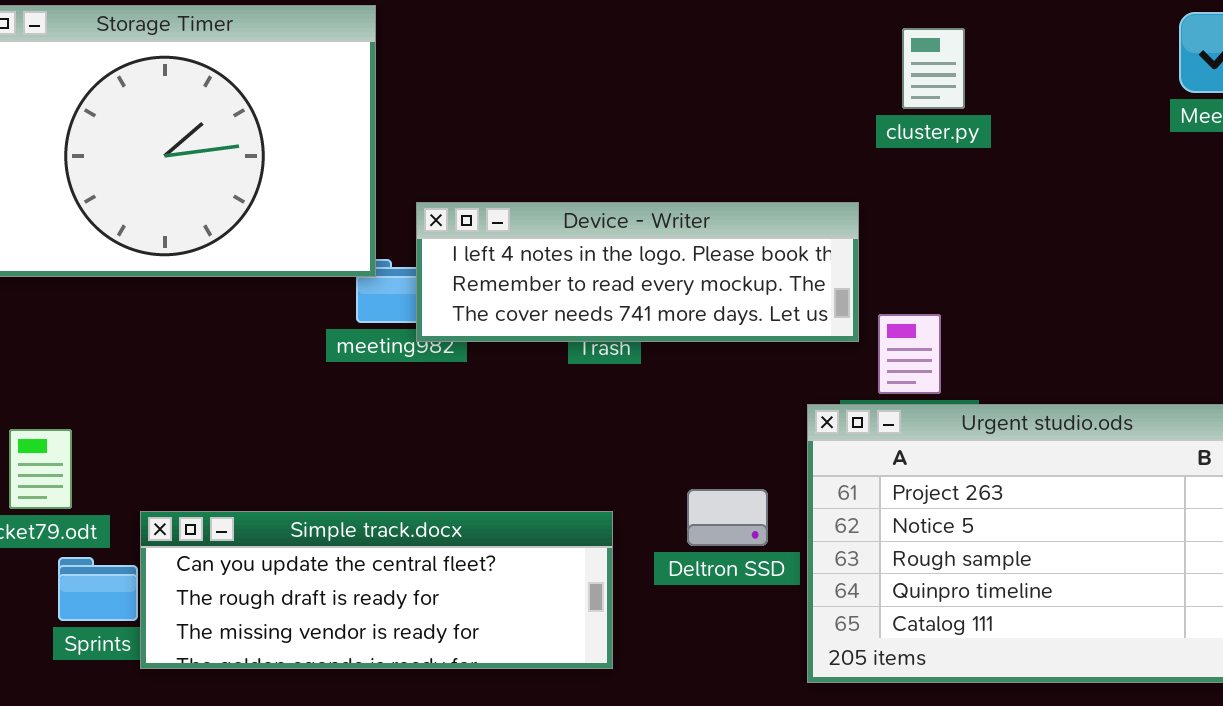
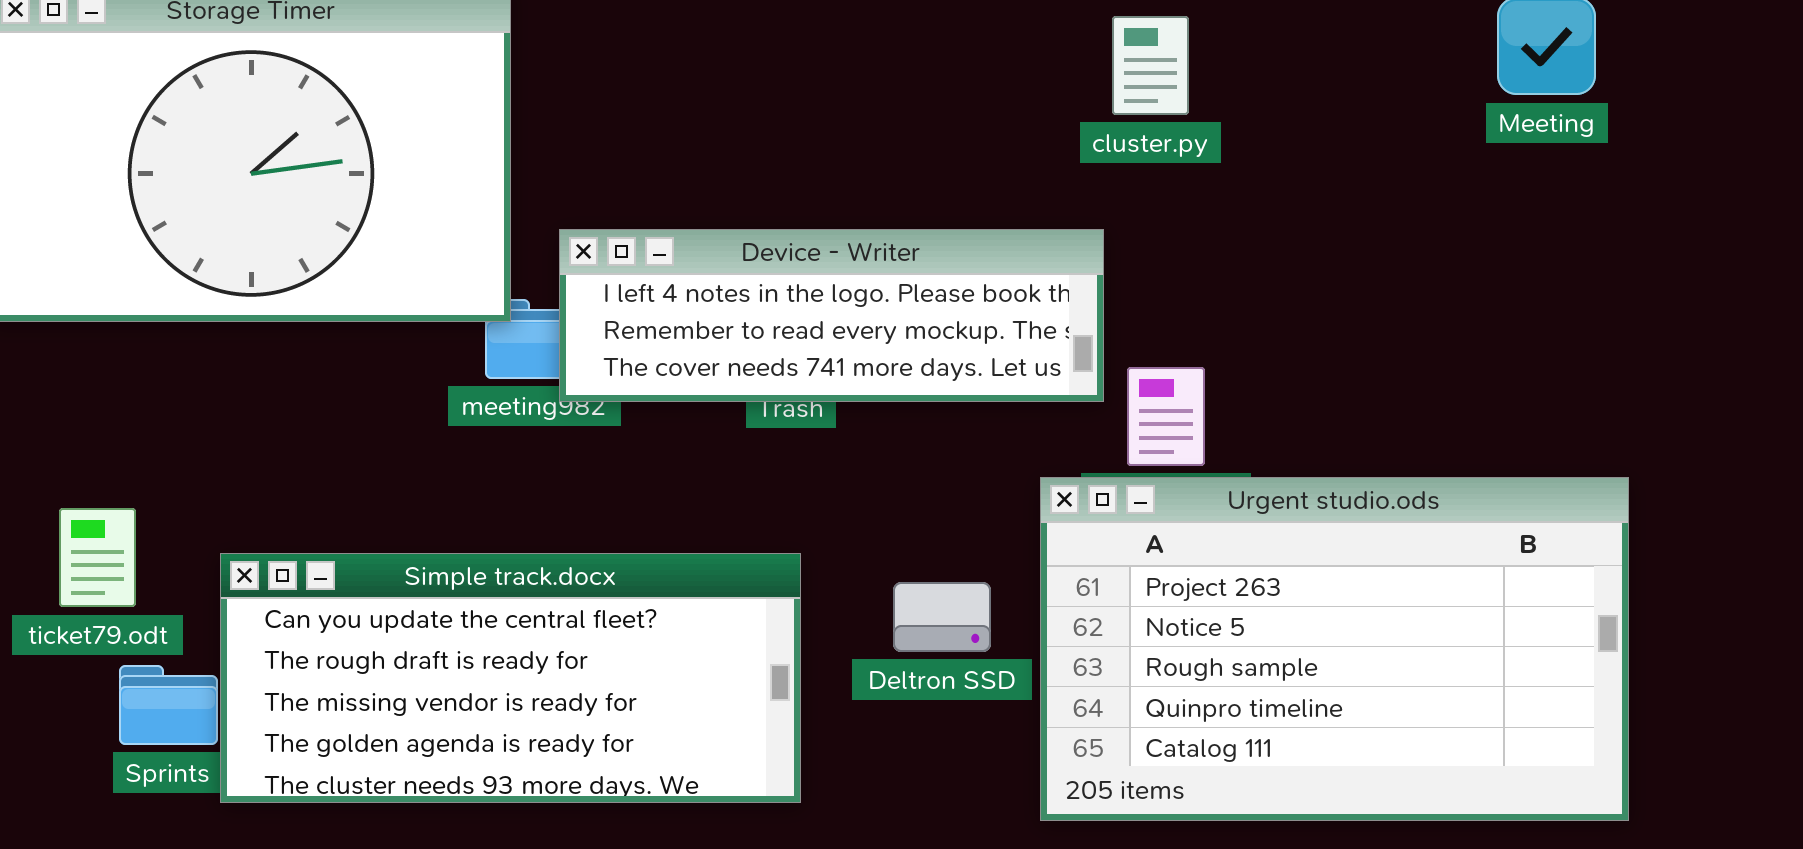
cluster.py: [902,28,965,109] -> [1112,16,1189,115], moved
Simple track.docx: [140,511,613,669] -> [220,553,801,803], resized

